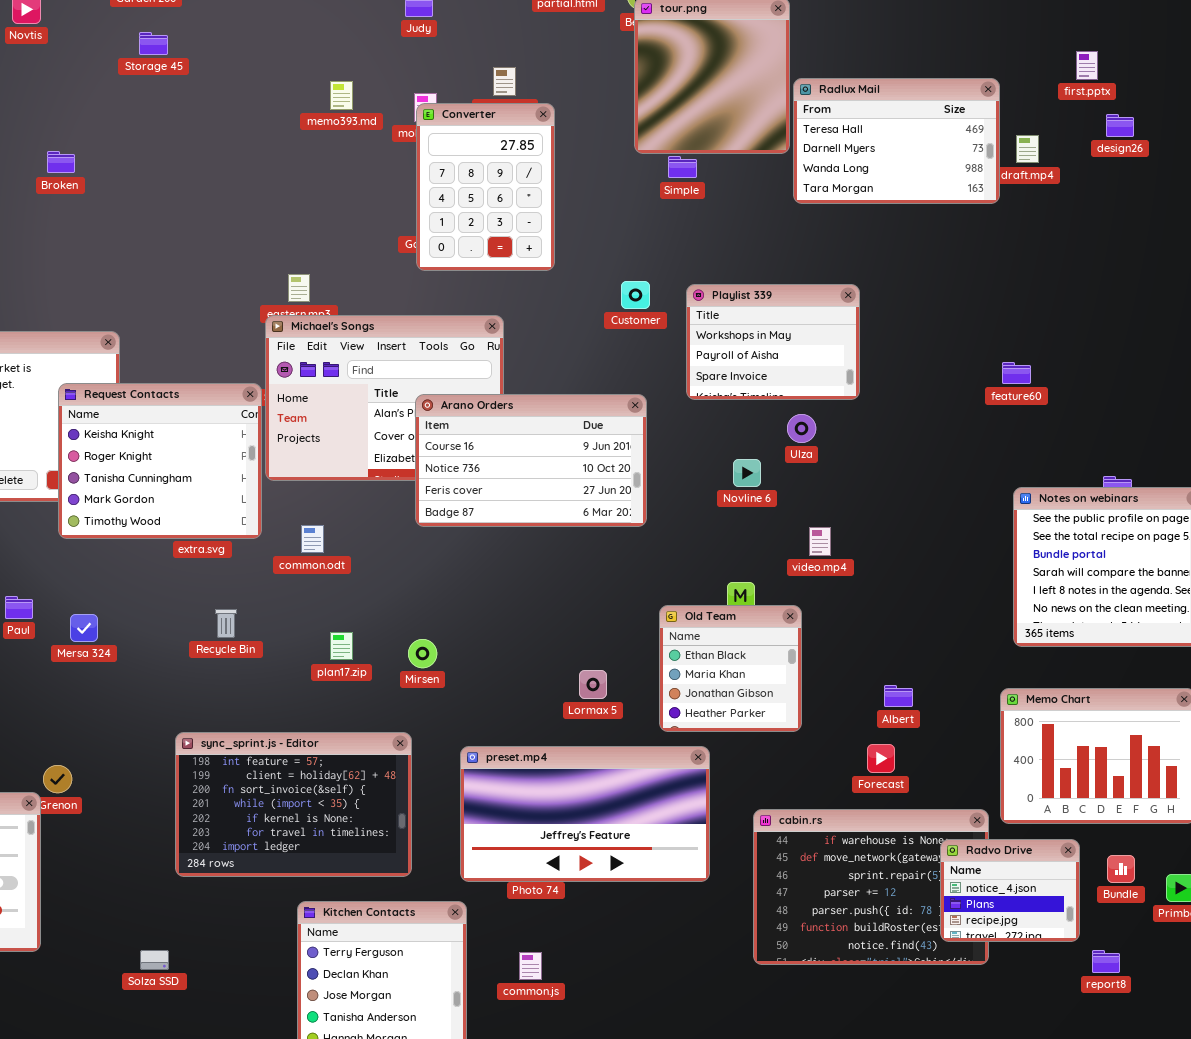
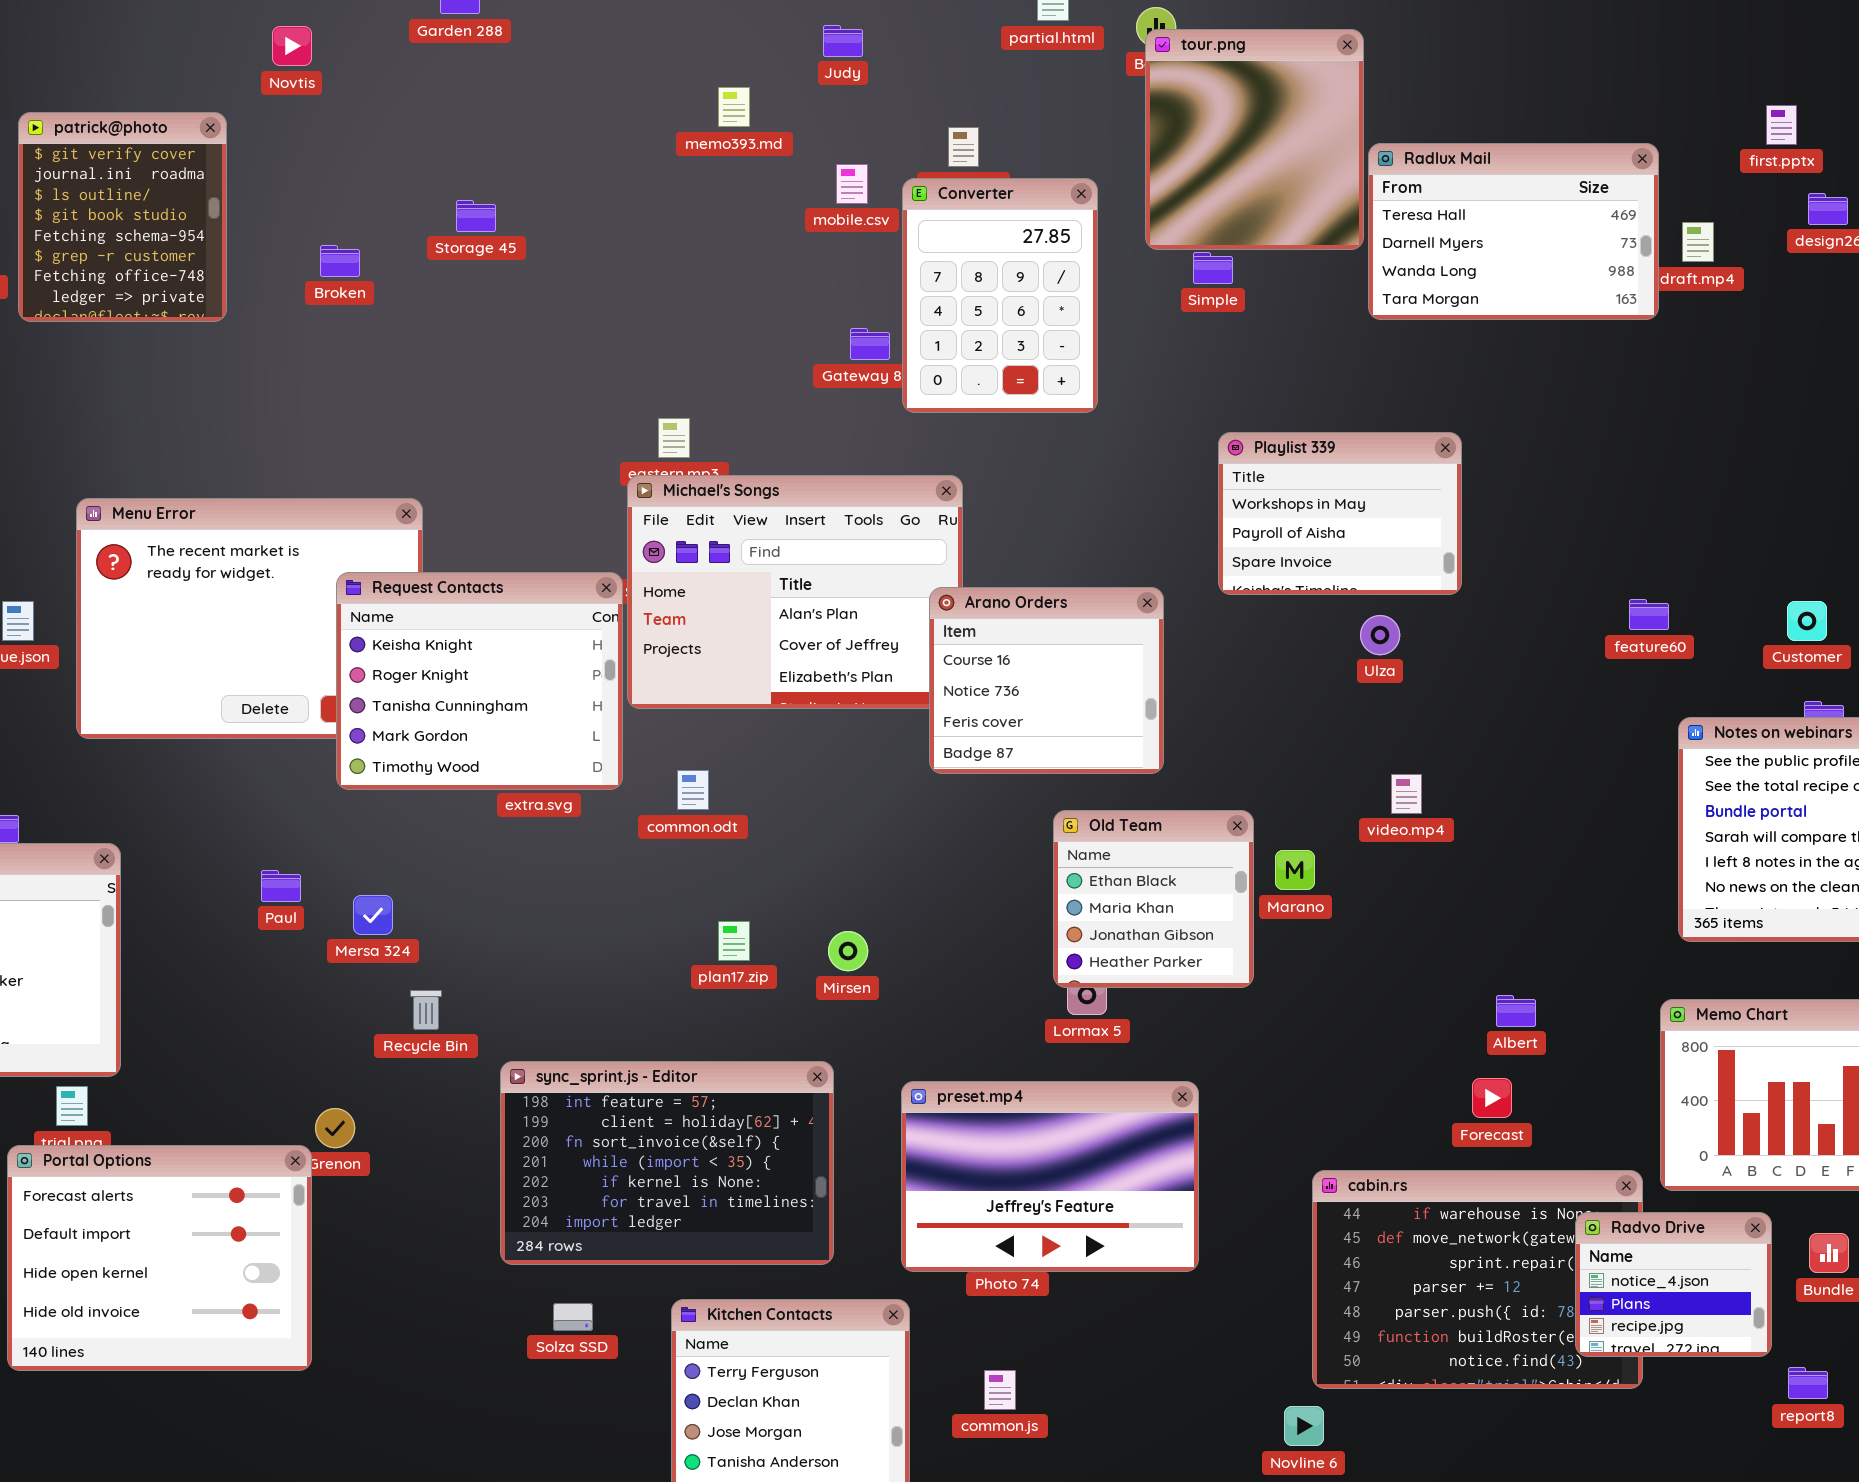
Storage 45: [139,32,168,55] -> [456,200,496,232], moved
memo393.md: [330,81,353,110] -> [718,87,750,127], moved
Converter: [416,103,555,271] -> [902,178,1098,413], moved
Customer: [621,281,650,309] -> [1787,601,1827,641], moved
feature60: [1002,362,1031,384] -> [1629,599,1669,630], moved
Arano Orders: [415,394,647,527] -> [929,587,1164,774], resized
Novline 6: [733,459,761,487] -> [1284,1406,1324,1446], moved
Old Team: [659,605,802,732] -> [1053,810,1254,988], moved
Recycle Bin: [215,609,237,638] -> [410,990,442,1030], moved
preset.mp4: [460,746,710,882] -> [901,1081,1199,1272], resized
Solza SSD: [140,950,169,970] -> [553,1303,593,1331], moved

